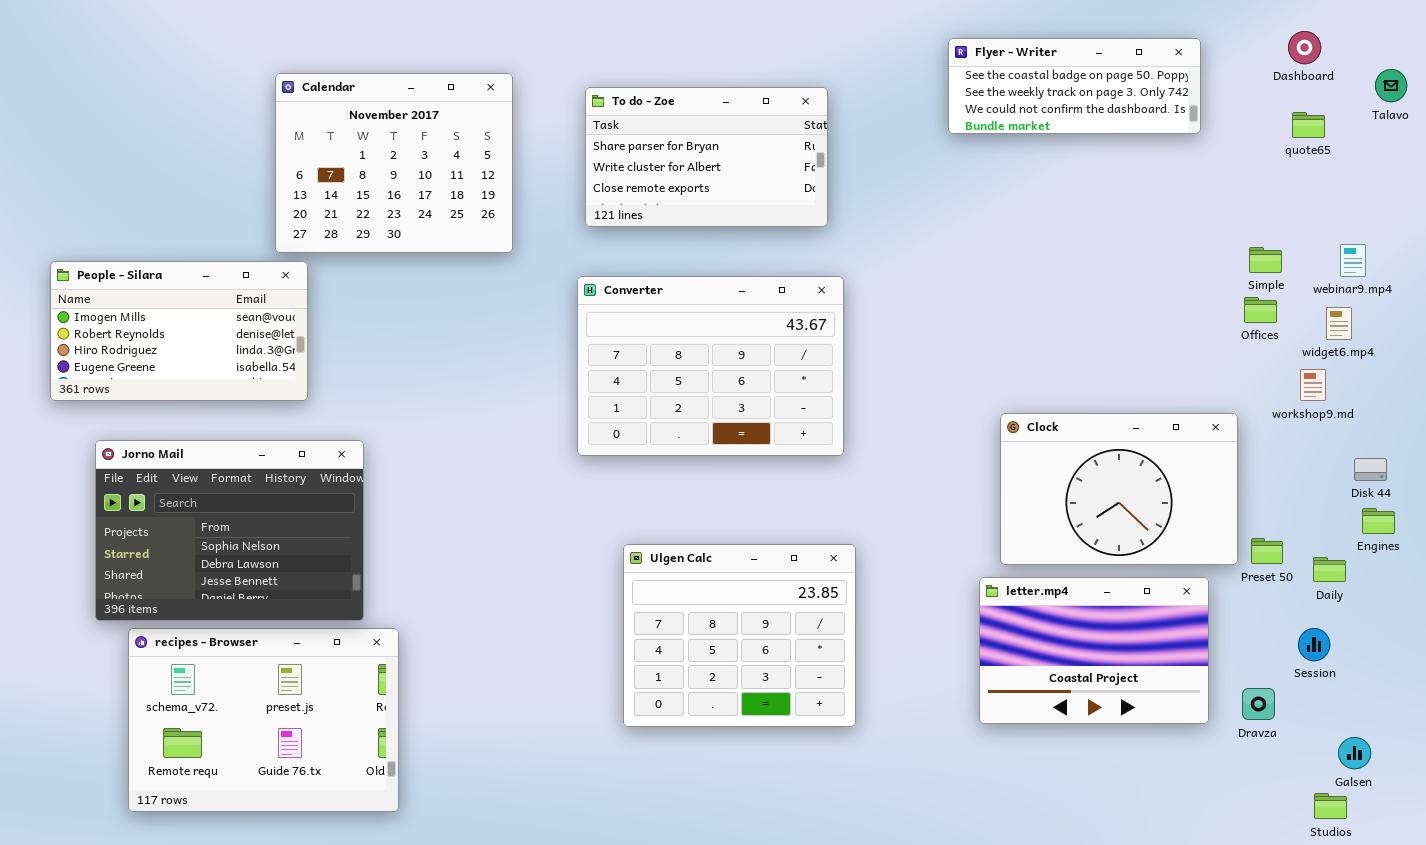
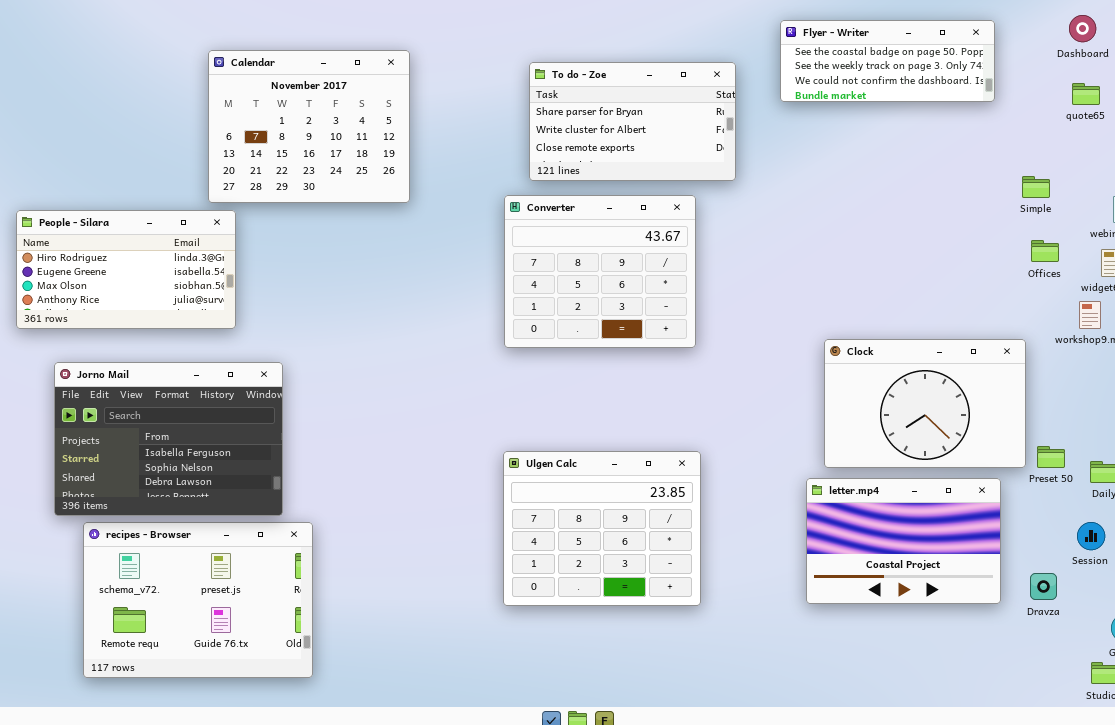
To do - Zoe: [585,87,828,227] -> [529,62,736,181], moved
Simple: [1249,247,1282,273] -> [1022,176,1050,198], moved
People - Silara: [50,261,308,401] -> [16,210,236,329], scrolled down 2 rows
Converter: [577,276,844,456] -> [504,195,696,348], moved, resized
Jorno Mail: [95,440,364,621] -> [54,362,283,516], scrolled up 1 row

